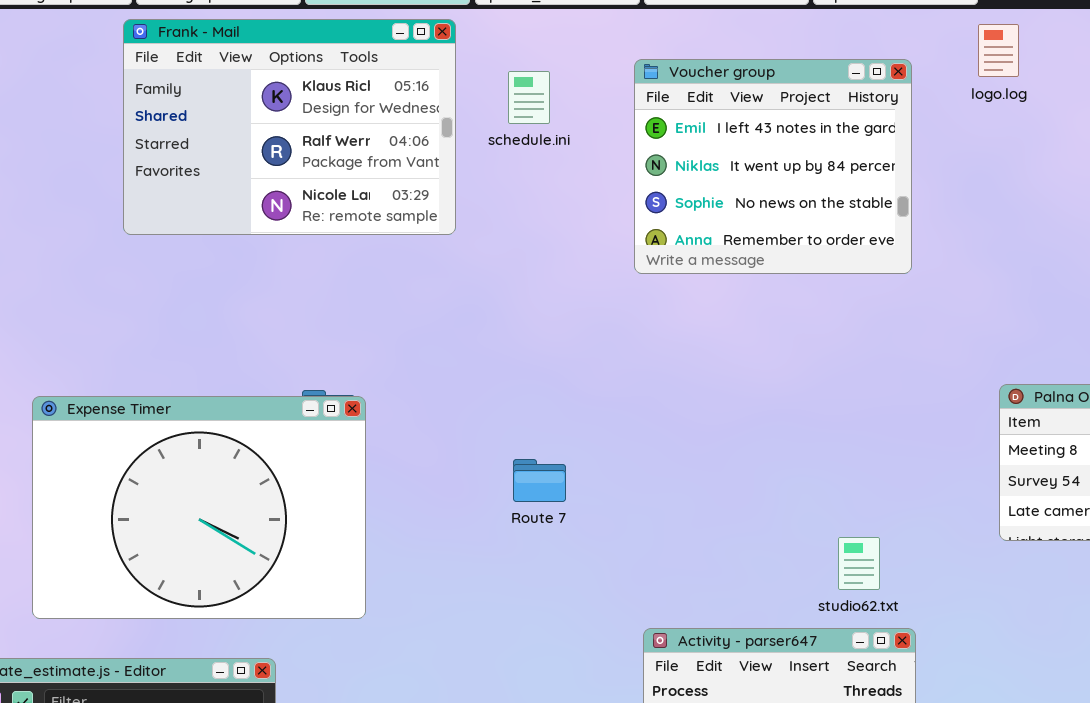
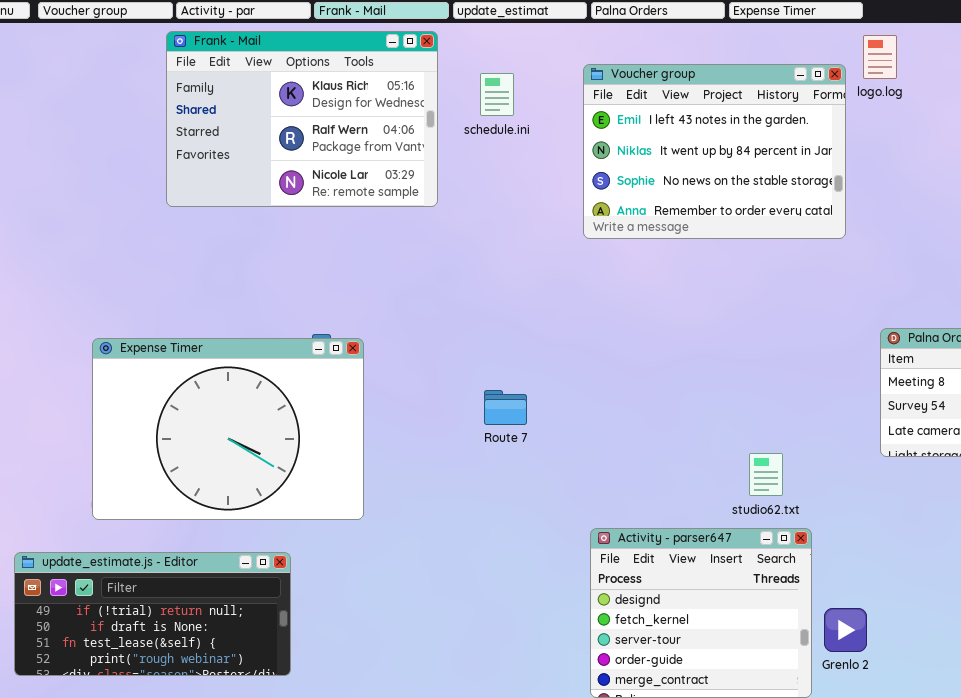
Voucher group: [634,59,912,274] -> [583,64,846,239], resized

